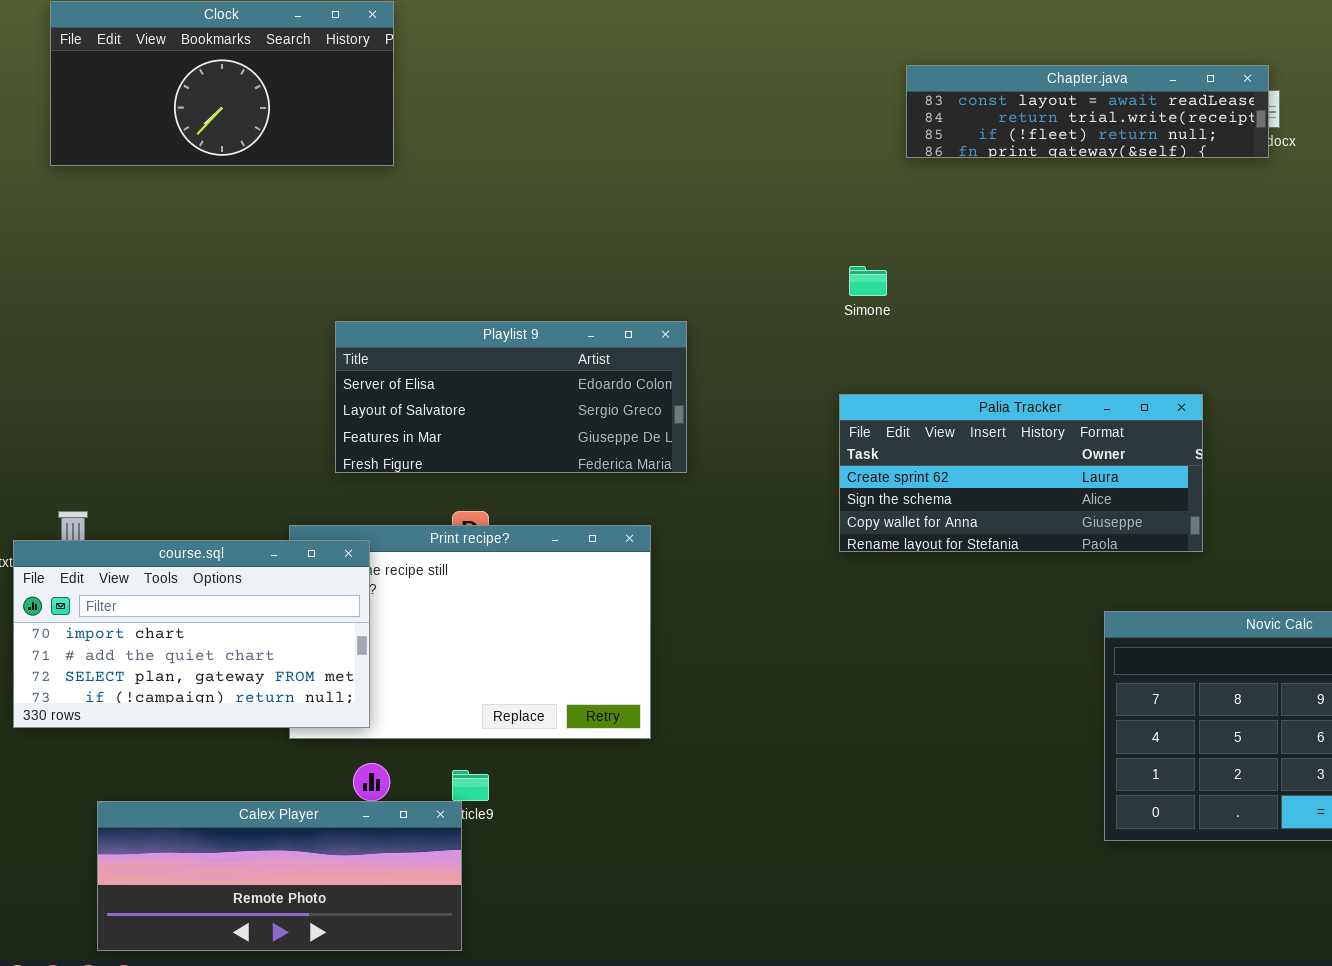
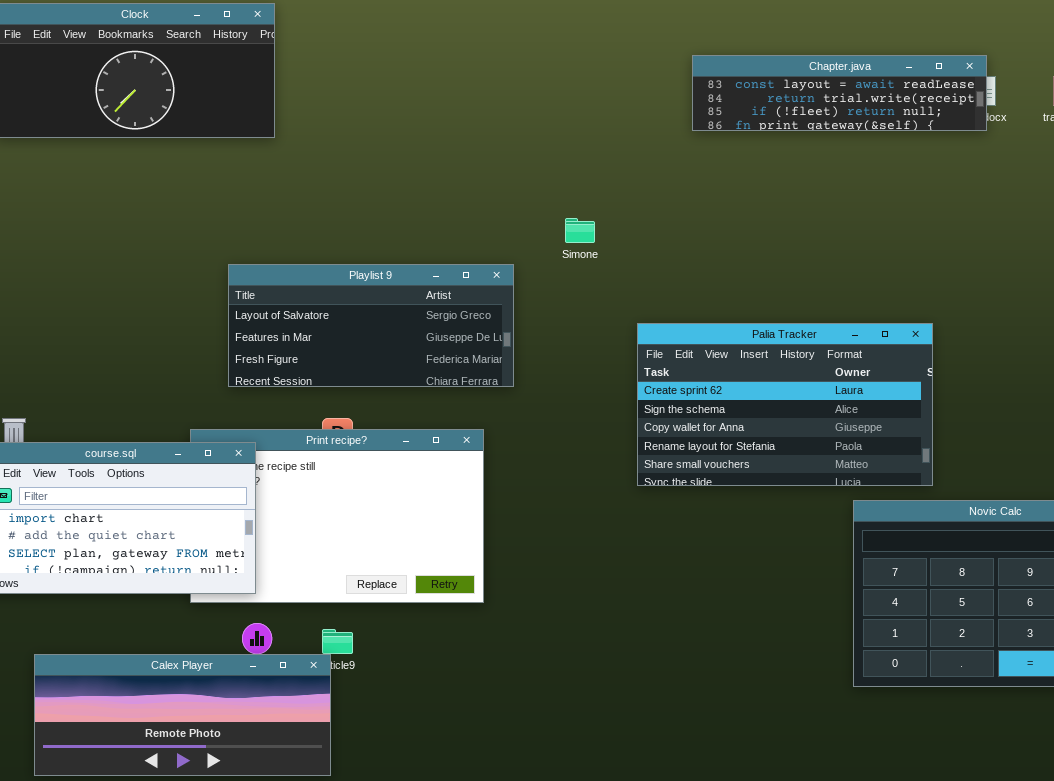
Simone: [849,266,887,296] -> [565,218,595,243], moved
Playlist 9: [335,321,687,473] -> [228,264,514,387], scrolled down 1 row
Palia Tracker: [839,394,1203,552] -> [637,323,933,486], resized

